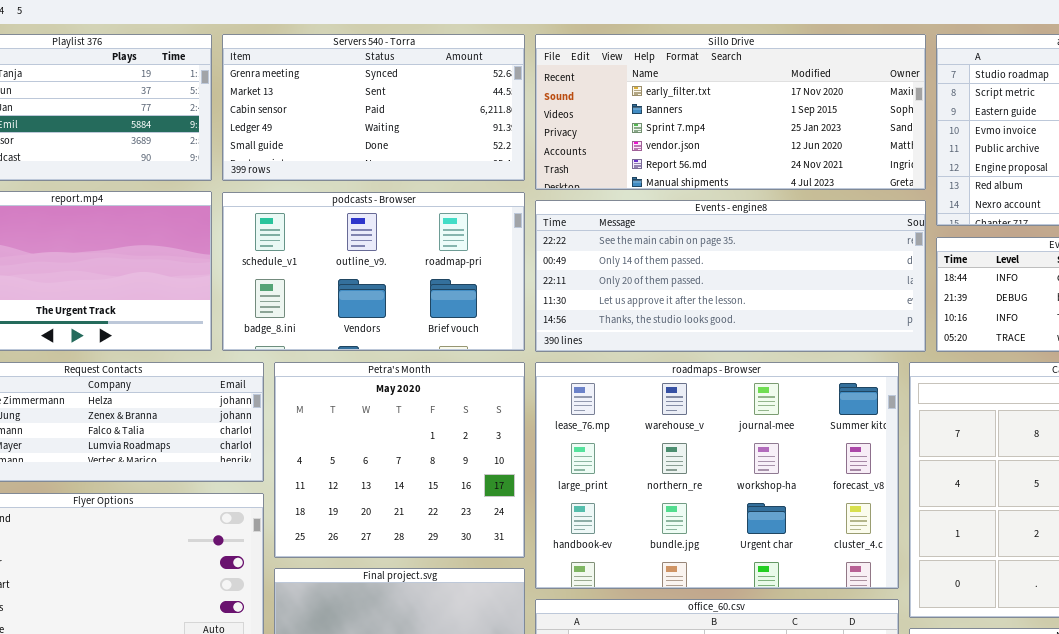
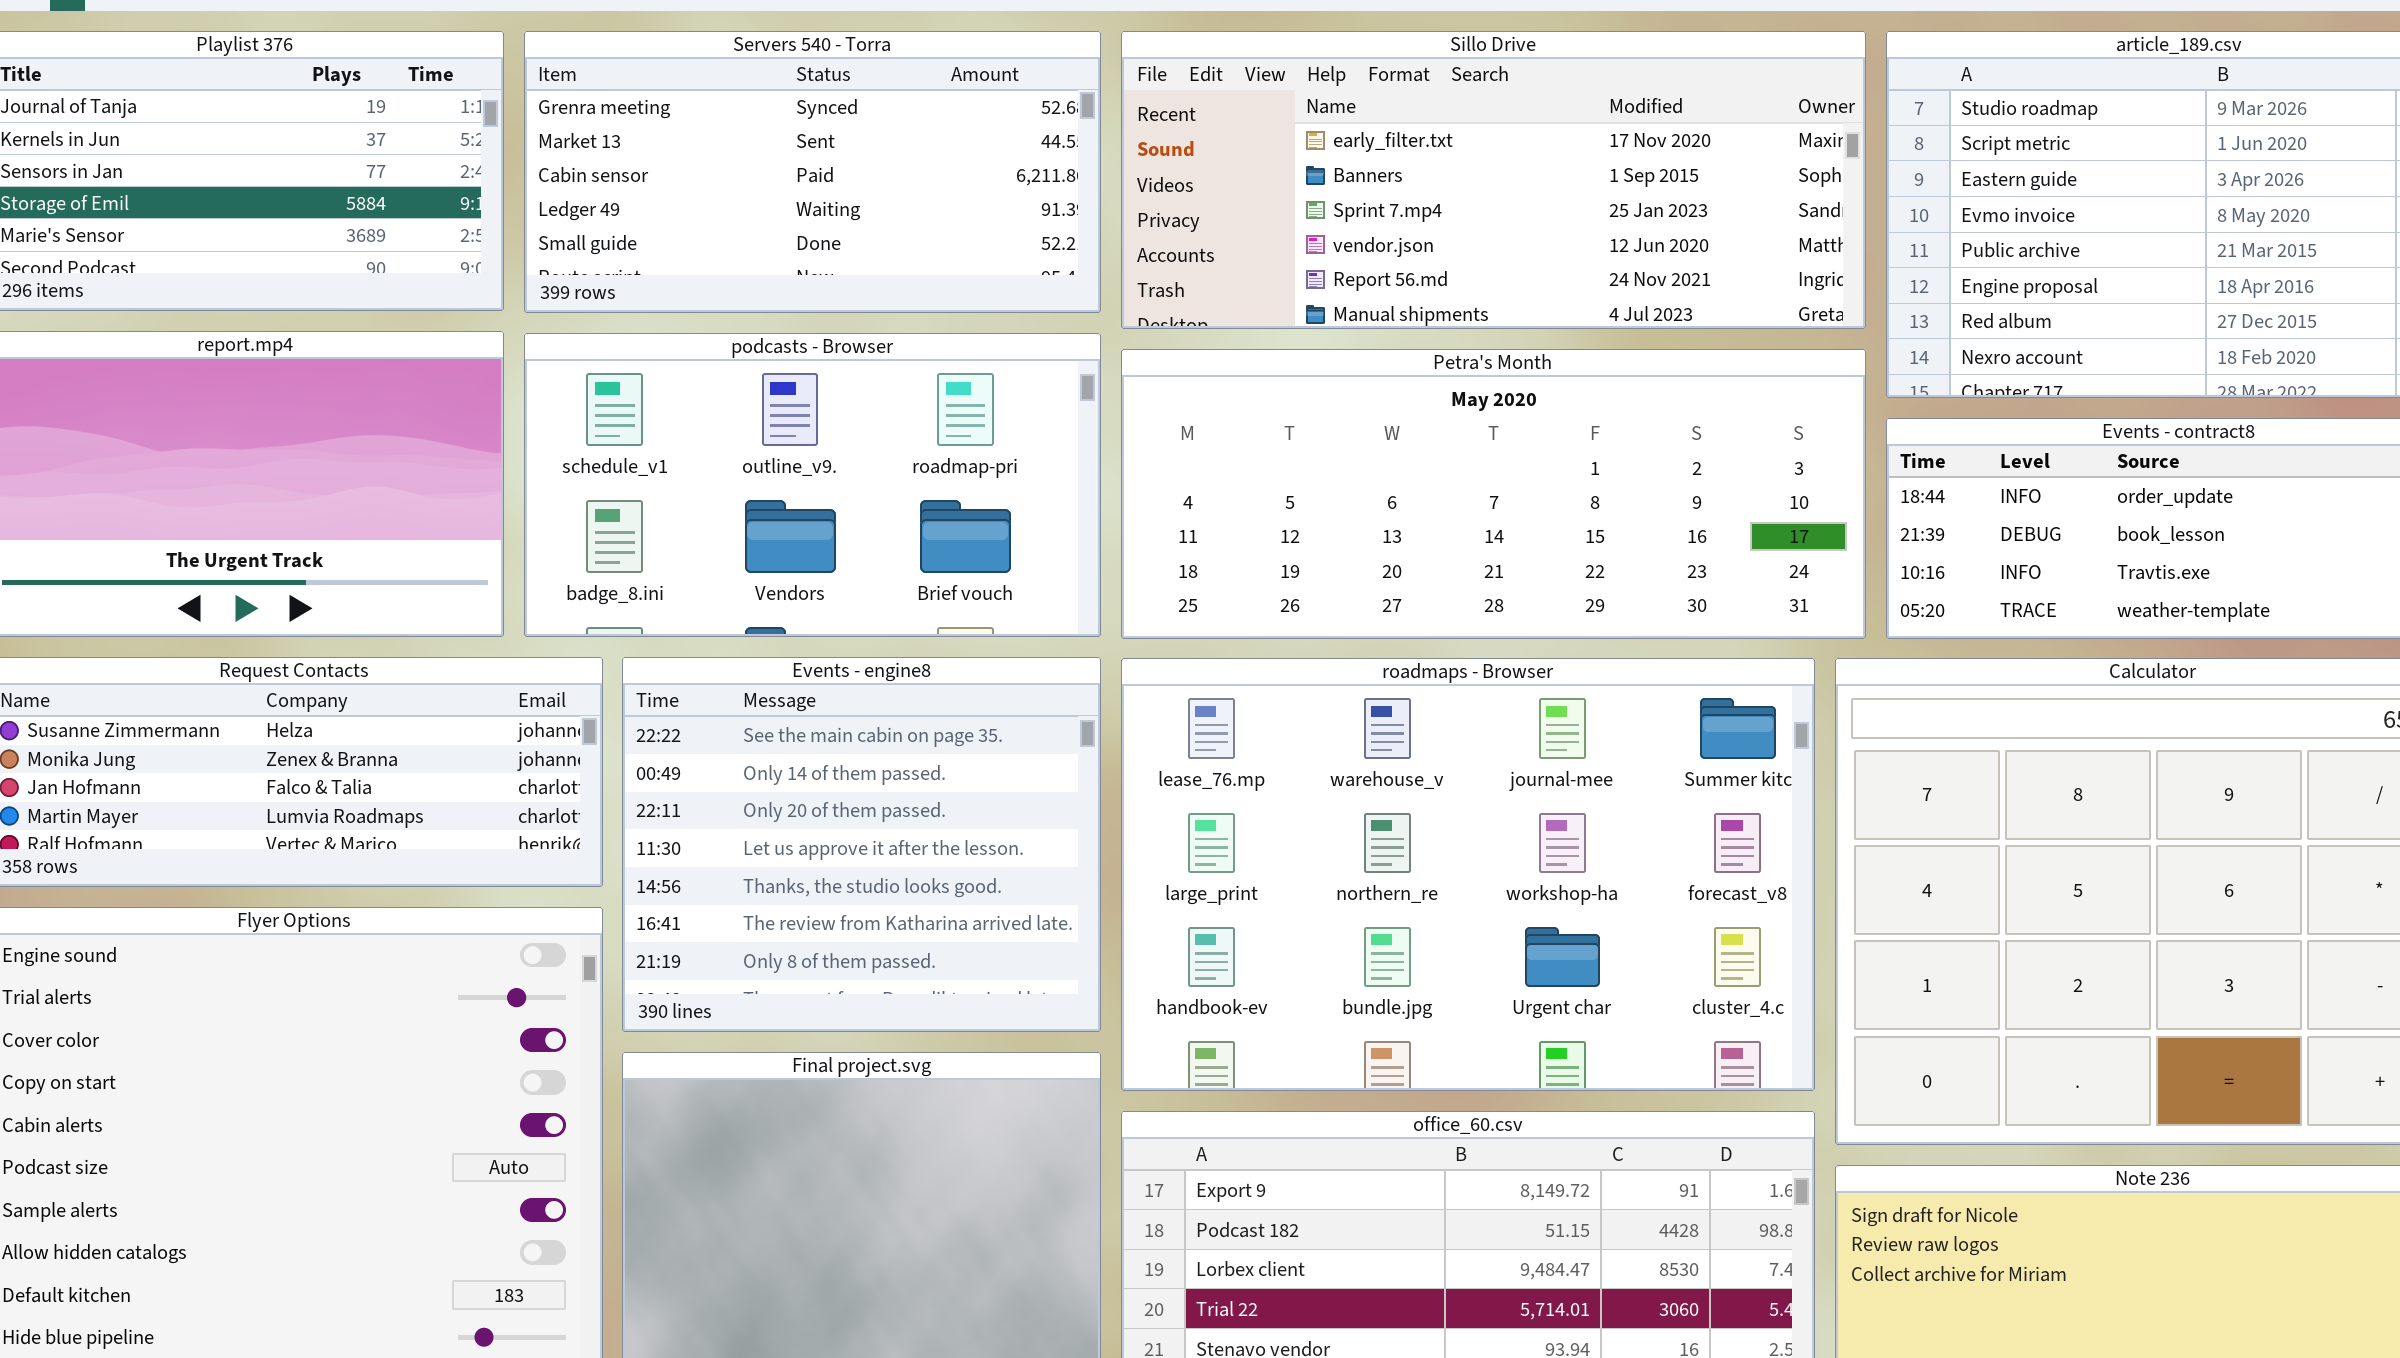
Events - engine8: [535,200,926,352] -> [622,657,1101,1032], moved, resized
Petra's Month: [274,362,525,558] -> [1121,349,1866,639], moved, resized

